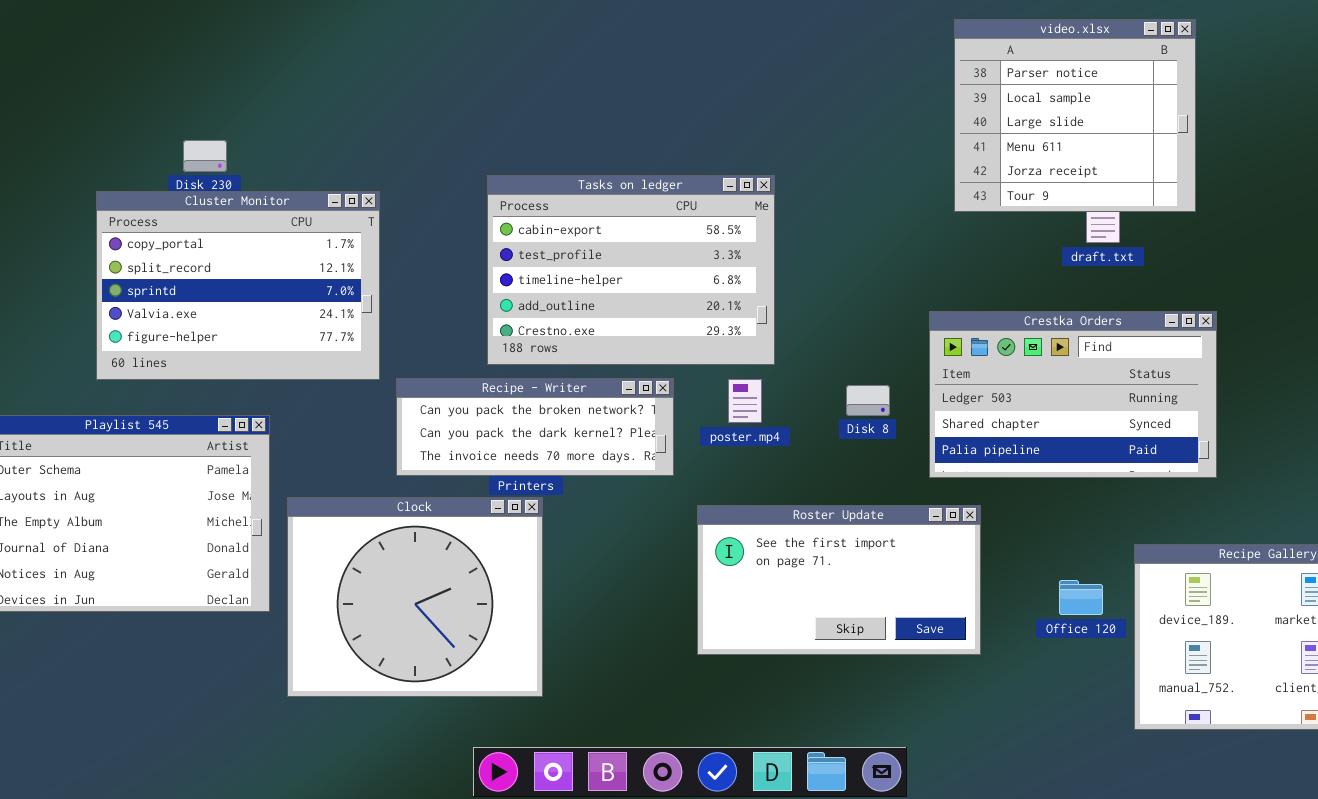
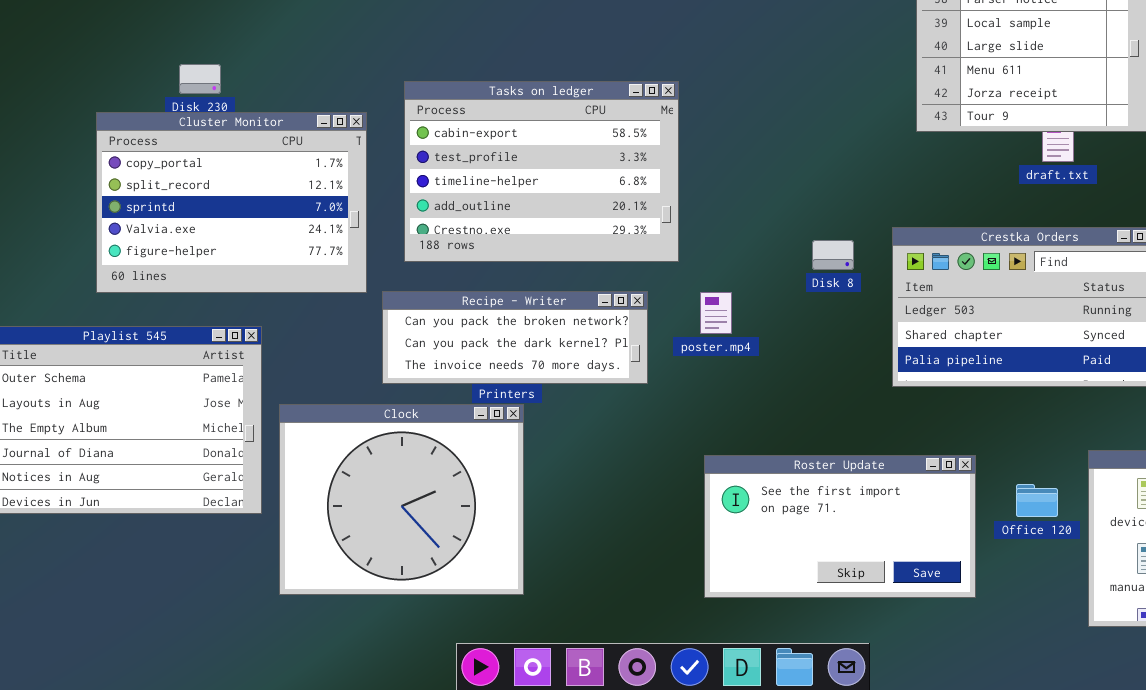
Tasks on ledger: [487,175,775,365] -> [404,81,679,262], moved
Disk 8: [846,385,890,416] -> [812,240,854,270], moved
Roster Update: [697,505,981,655] -> [704,455,976,598], moved

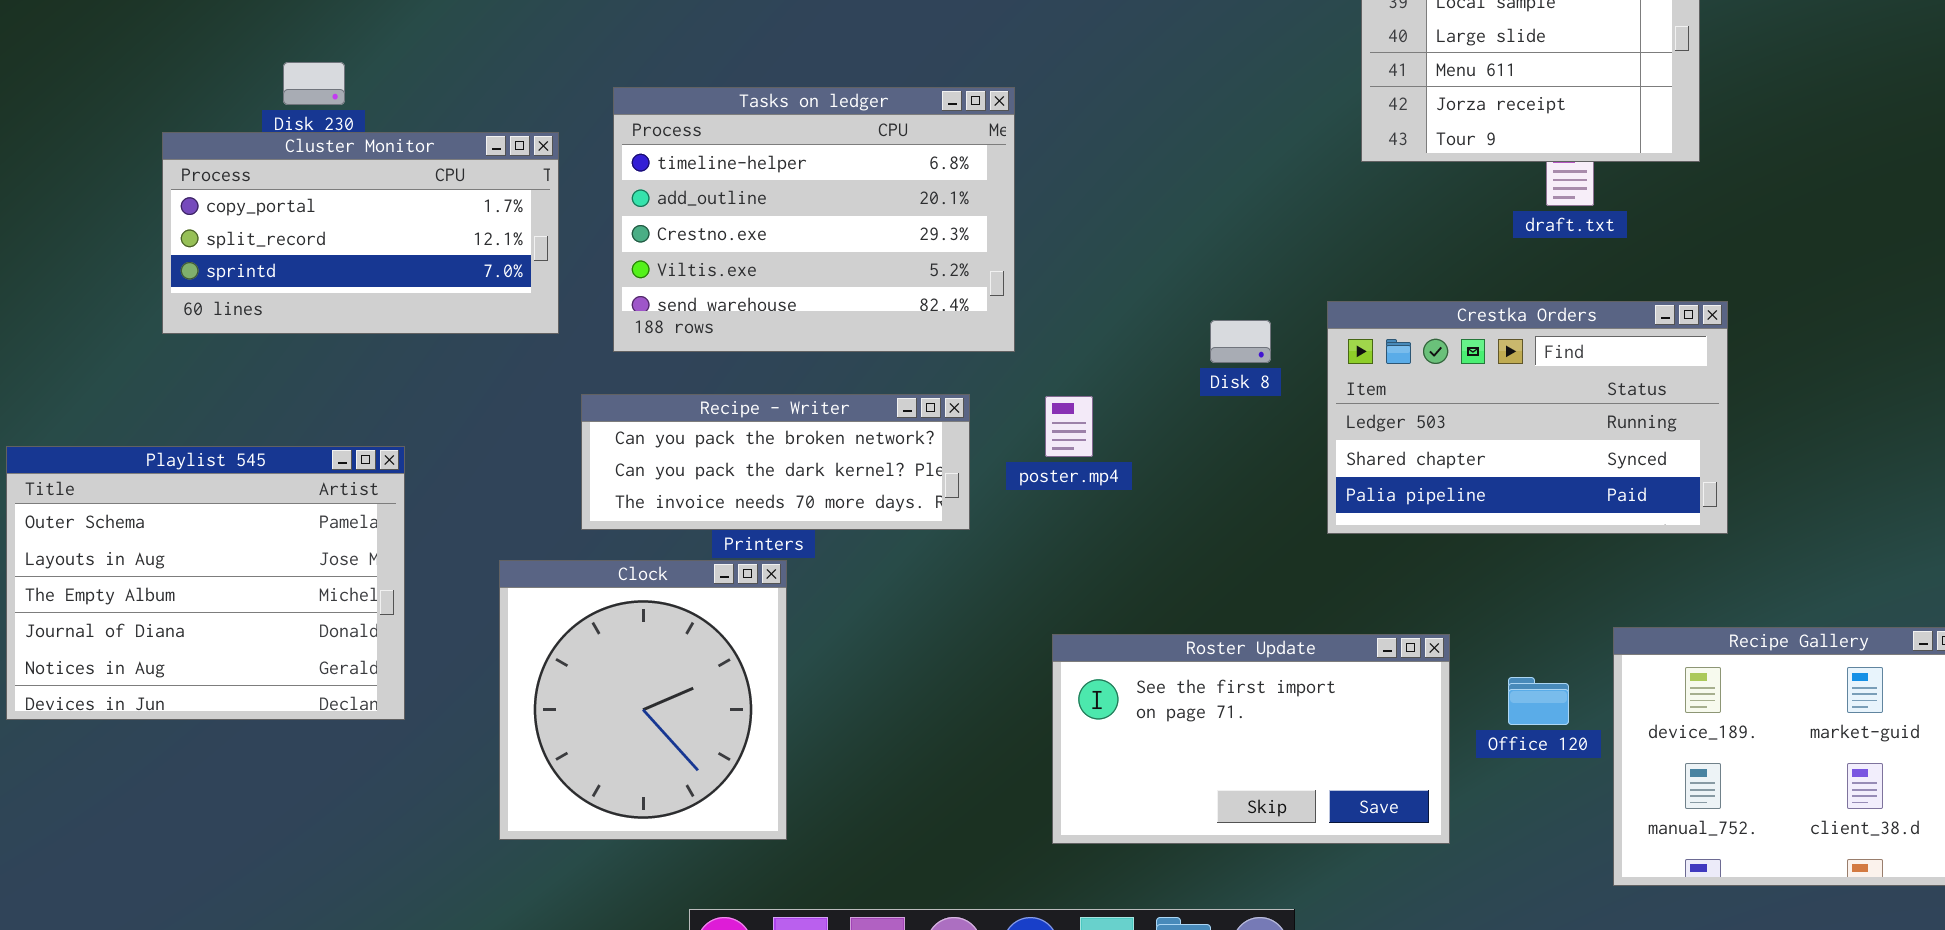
Tasks on ledger: [404,81,679,262] -> [613,87,1015,352], scrolled down 2 rows
Cluster Monitor: [96,112,367,293] -> [162,132,559,334], resized
Clock: [279,404,524,595] -> [499,560,787,840], resized

